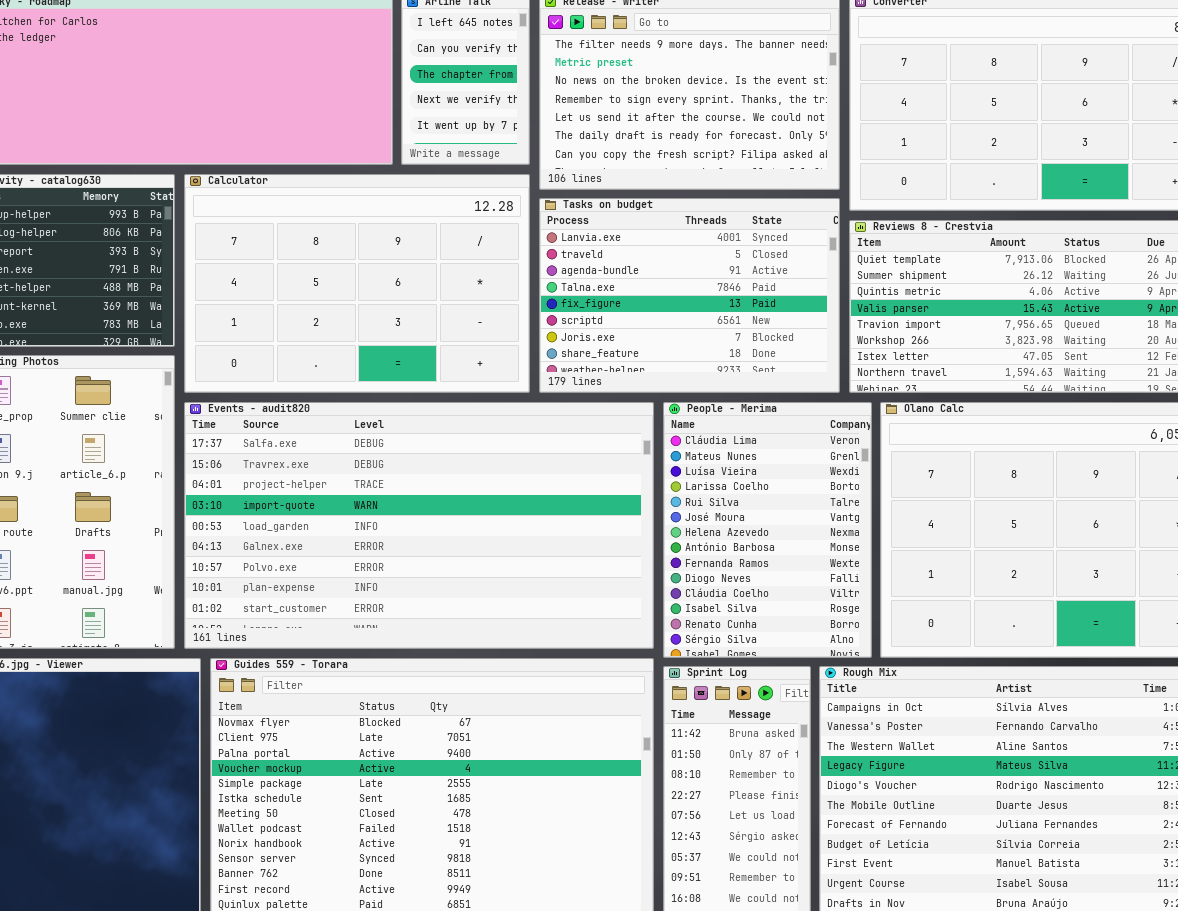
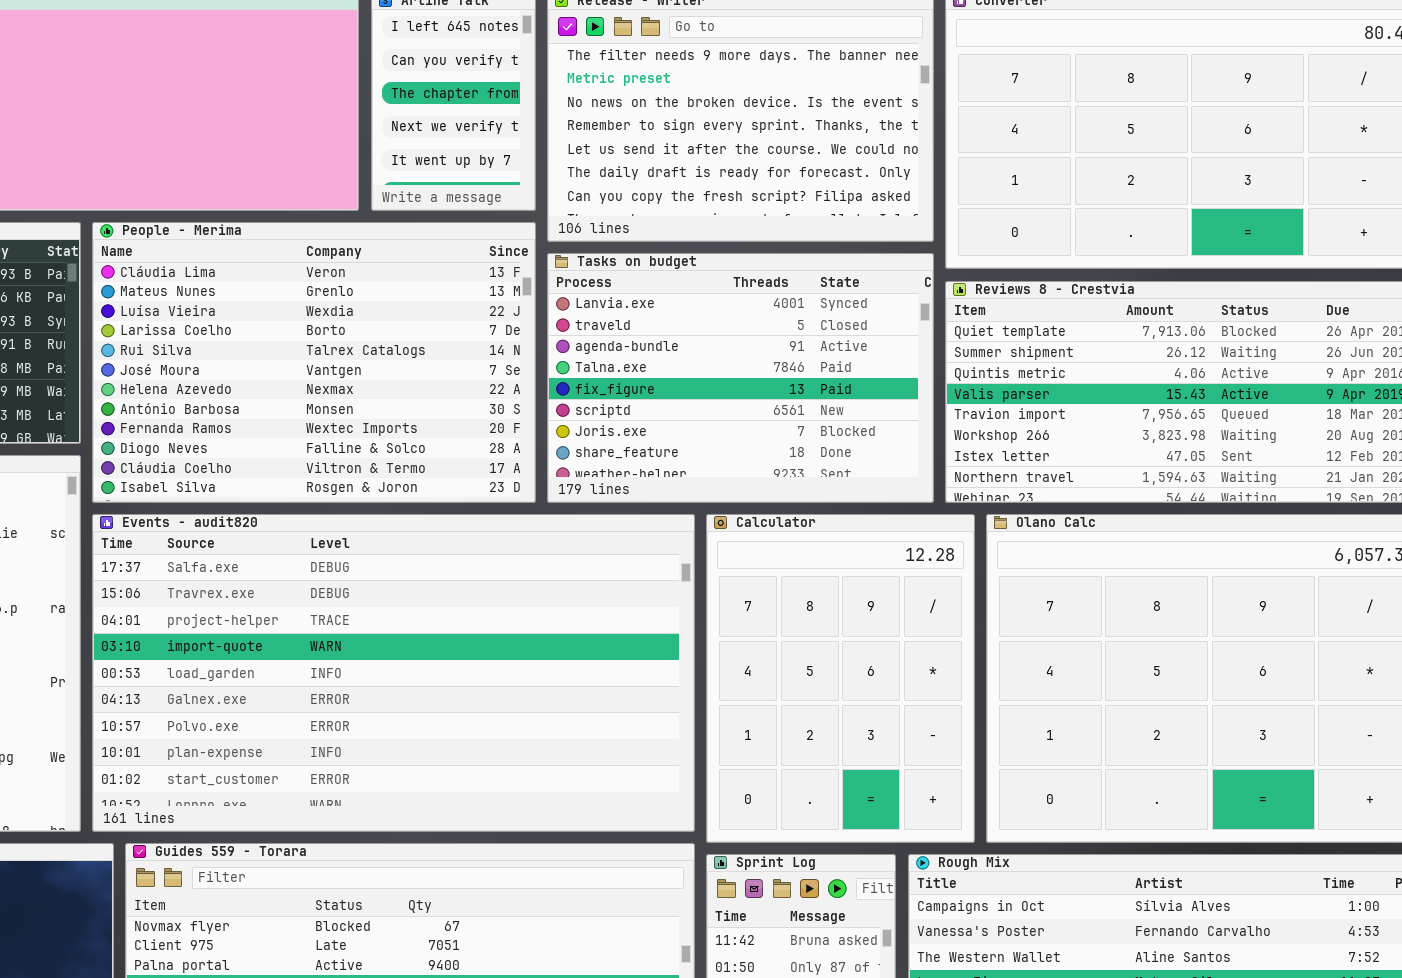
Calculator: [184,174,530,393] -> [706,514,975,843], moved, resized
People - Merima: [663,402,872,658] -> [92,222,536,503], moved, resized

